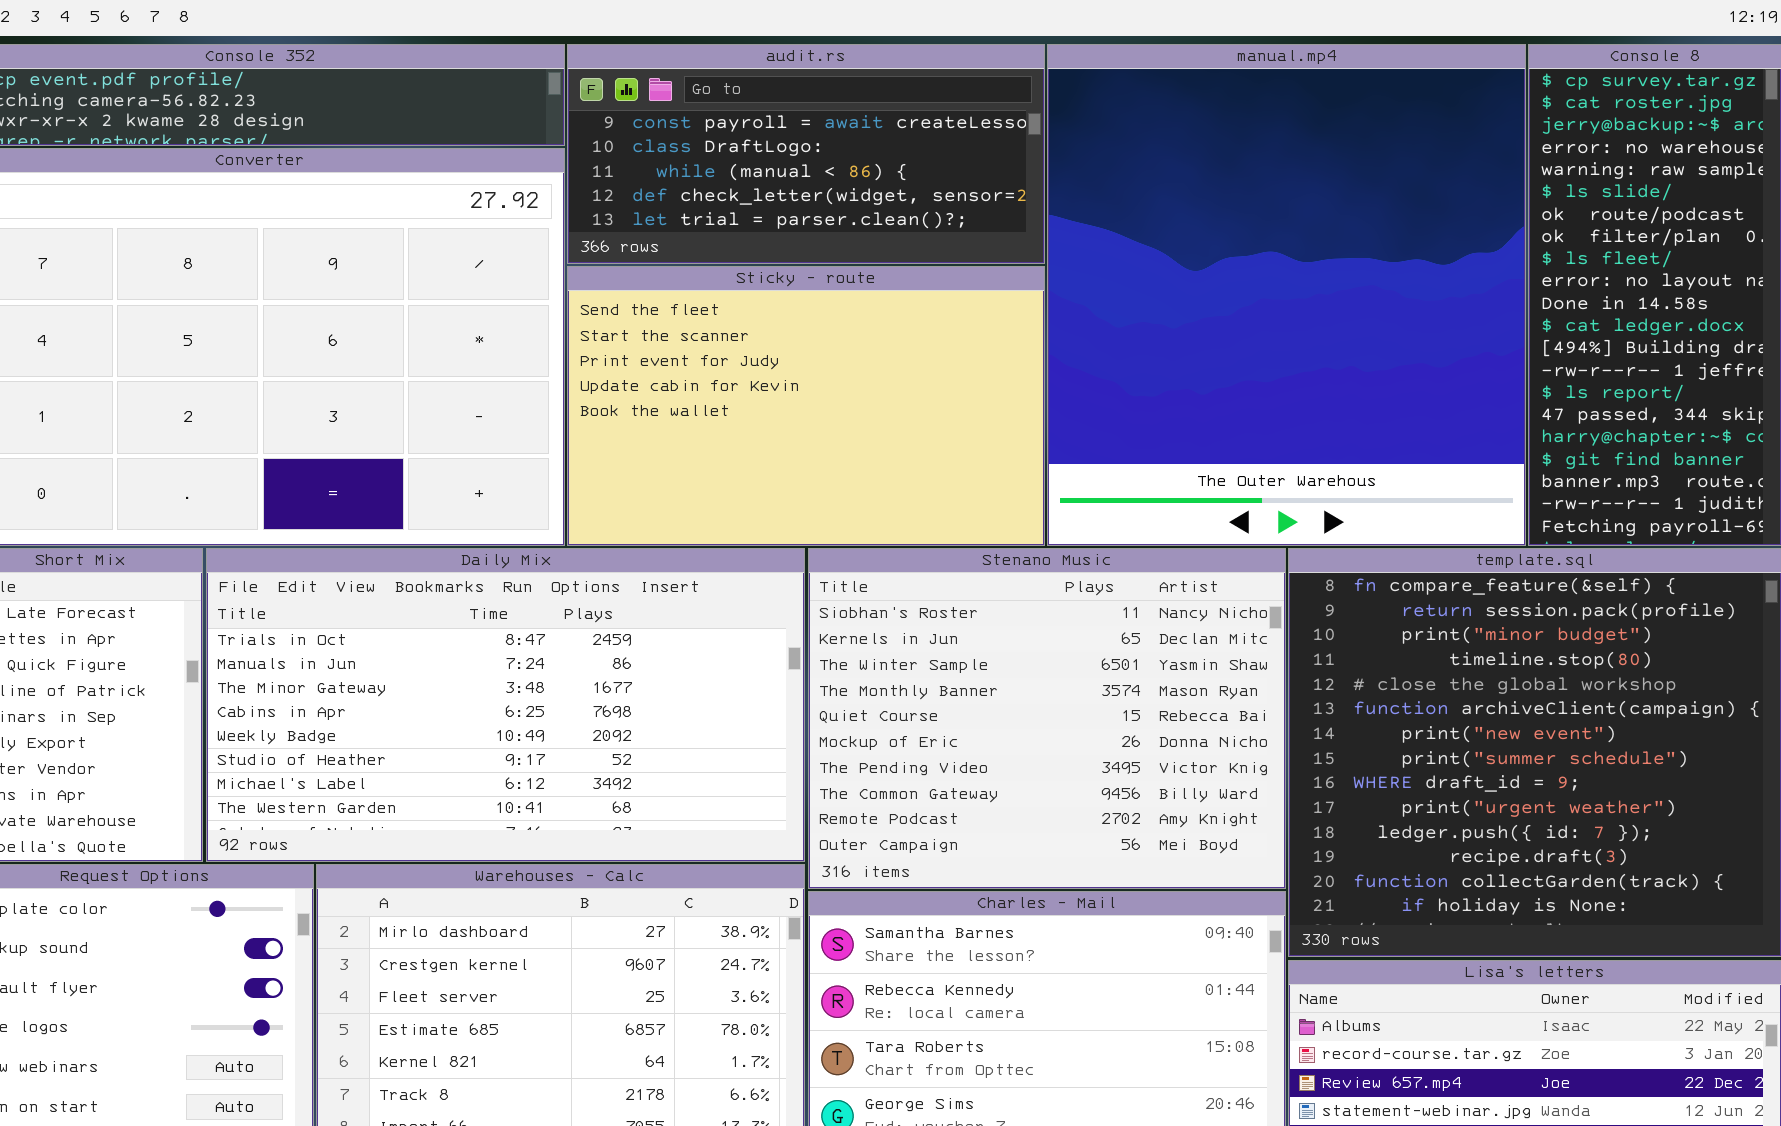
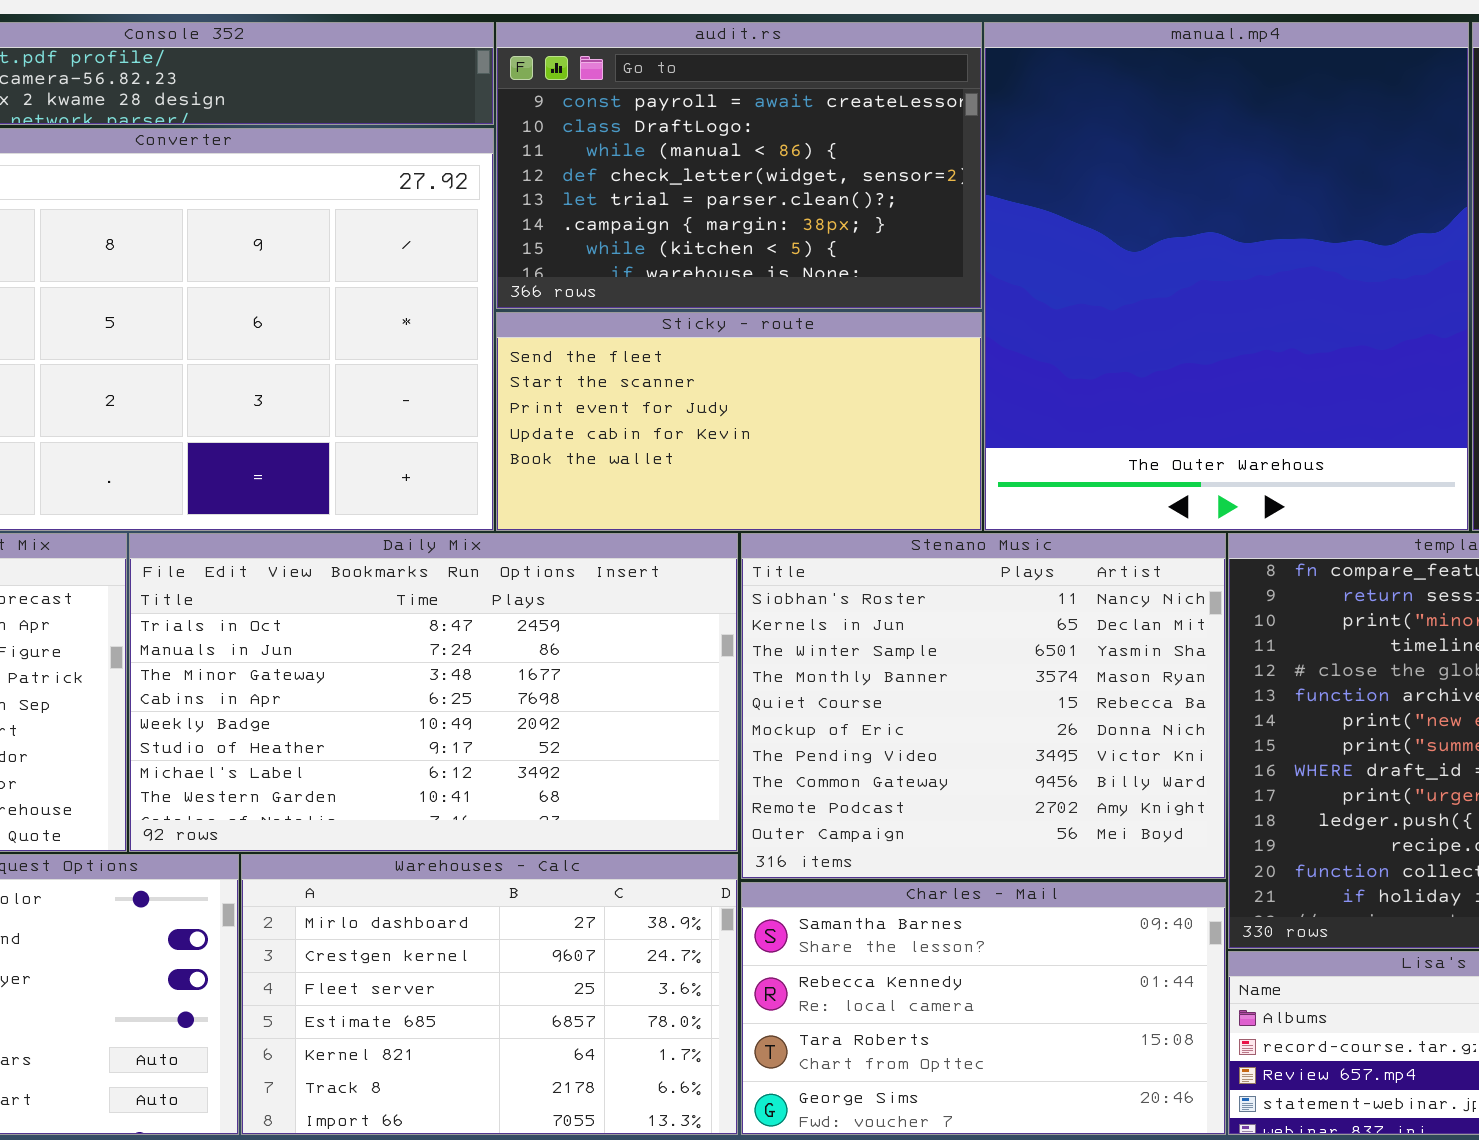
audit.rs: [567,44,1045,264] -> [496,22,982,309], resized
Sticky - route: [567,266,1045,546] -> [496,312,982,531], resized

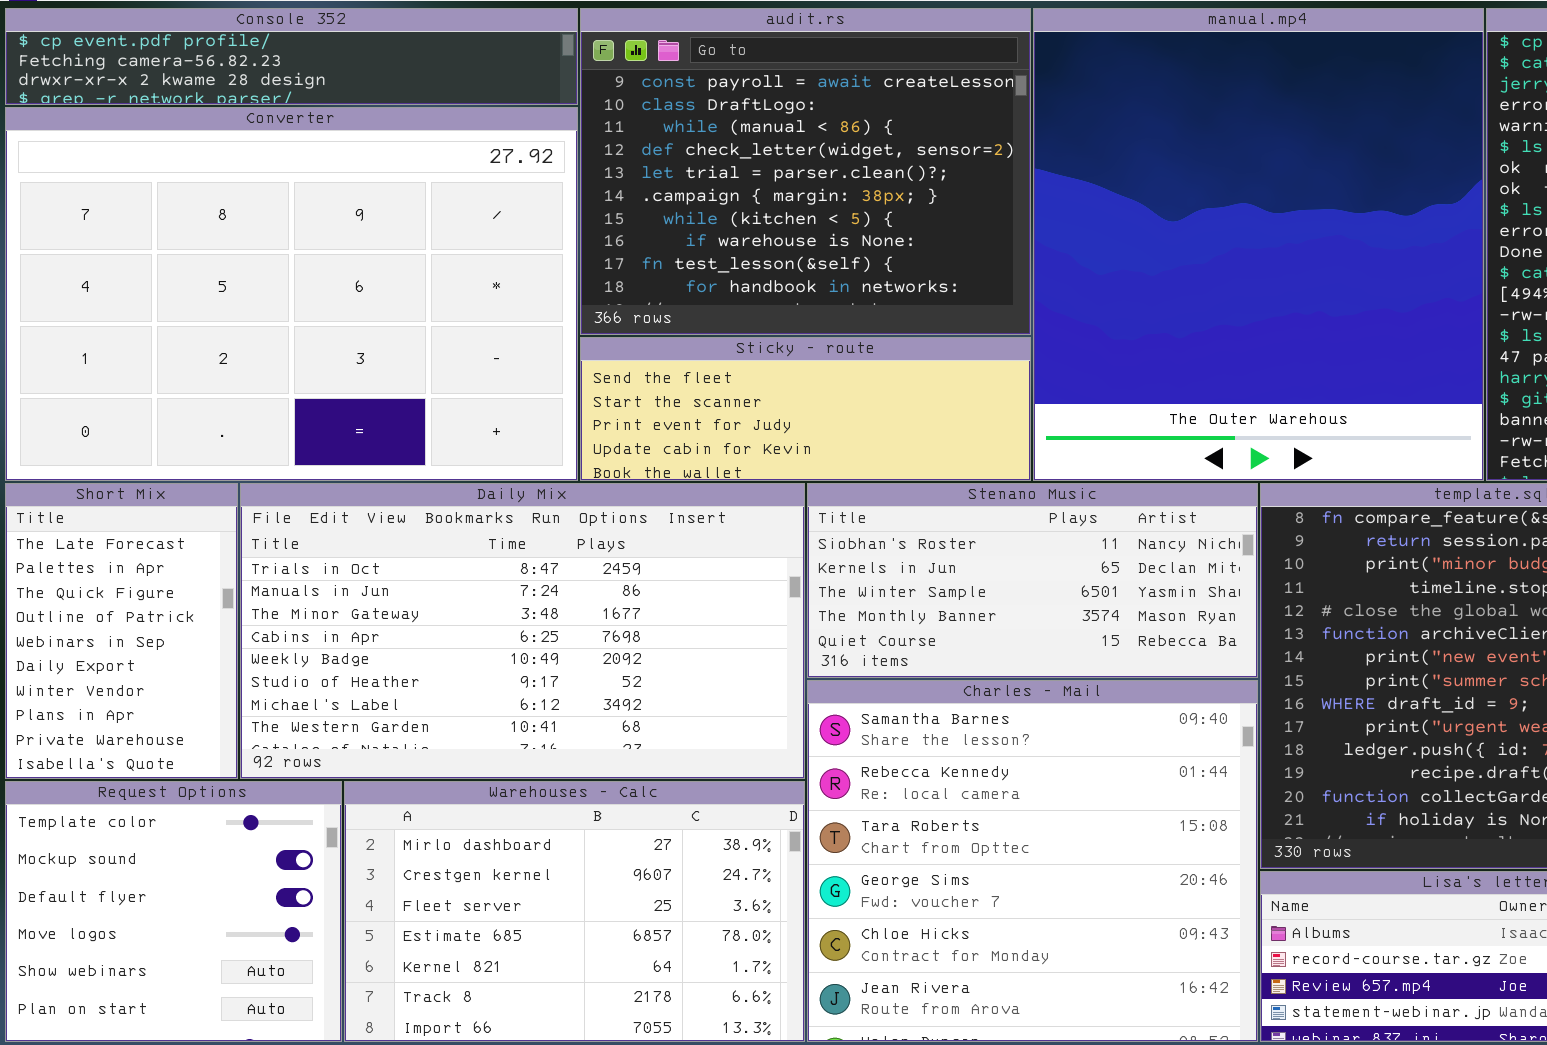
audit.rs: [496,22,982,309] -> [580,8,1031,335], resized
Sticky - route: [496,312,982,531] -> [580,337,1031,481], resized
Stenano Music: [741,533,1226,879] -> [807,483,1258,678], resized
Charles - Mail: [741,882,1226,1135] -> [807,680,1258,1042], resized

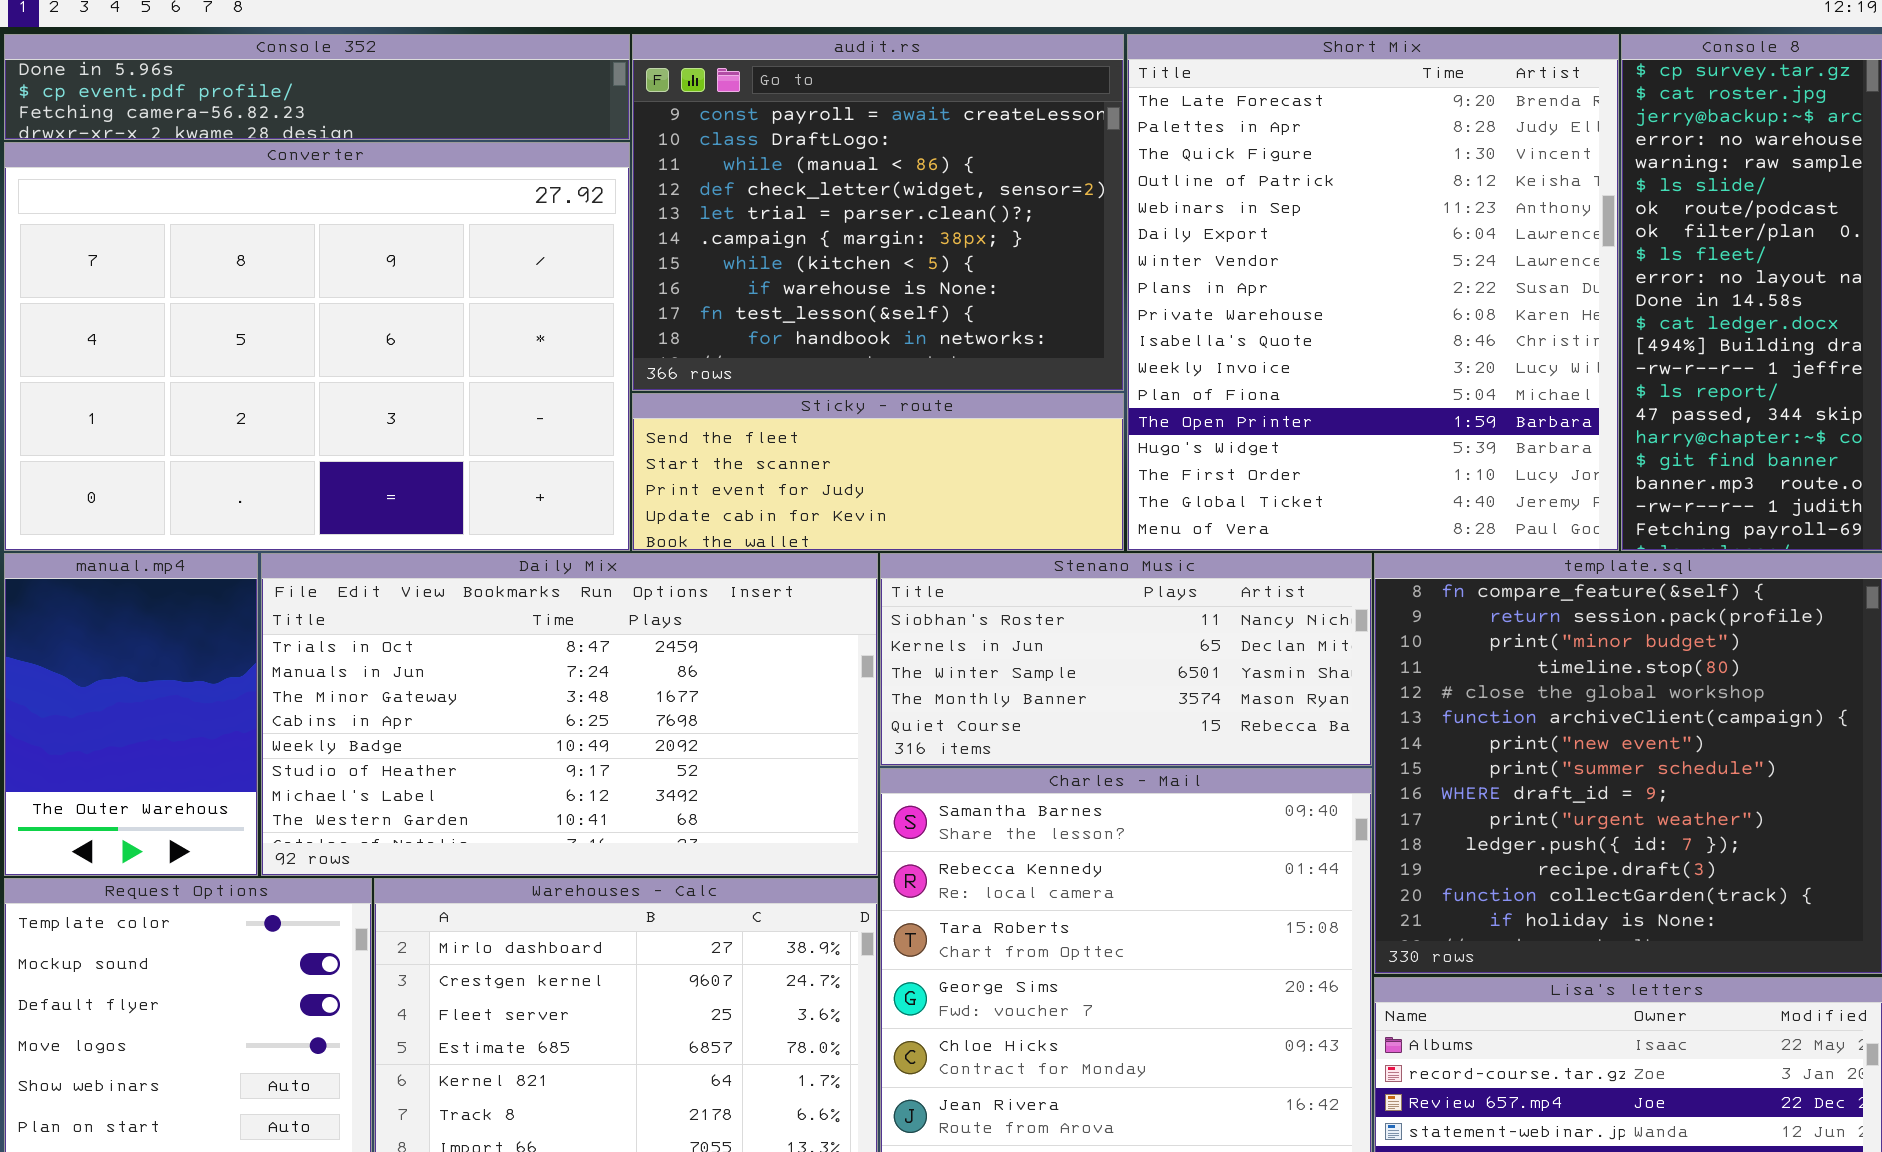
Console 352: [5,8,578,105] -> [4,34,630,140], scrolled up 1 row
manual.mp4: [1033,8,1484,481] -> [4,553,258,876], moved, resized
Short Mix: [5,483,238,779] -> [1127,34,1619,551], moved, resized

